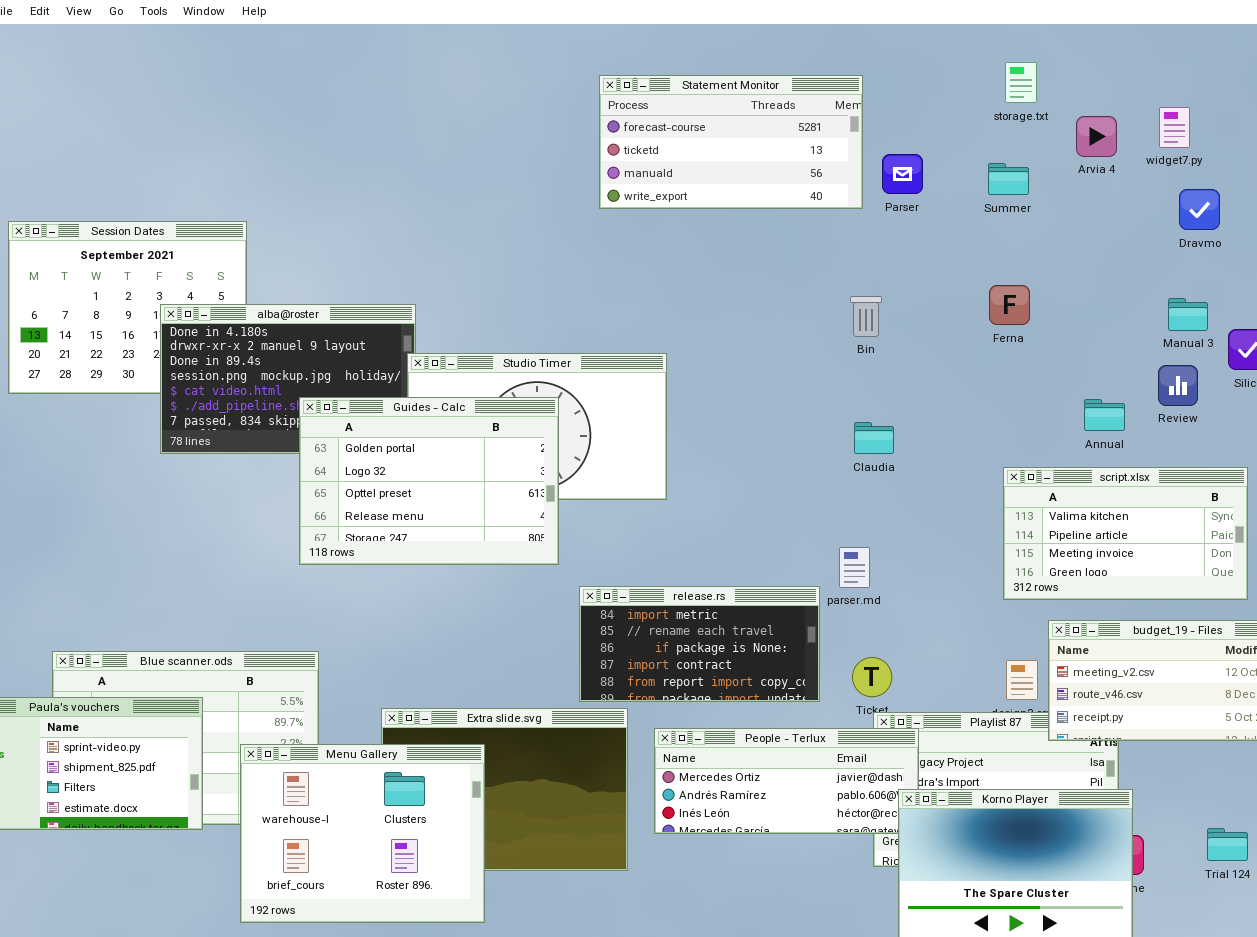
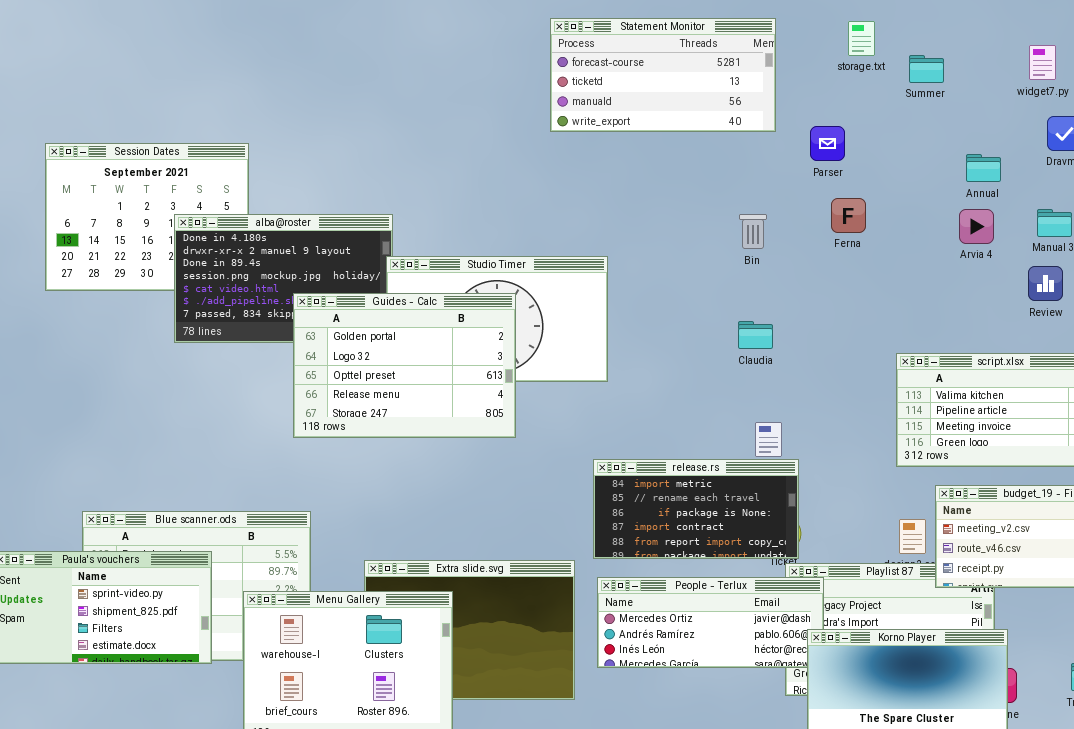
storage.txt: [1005,62,1037,103] -> [848,21,875,56], moved
Arvia 4: [1076,116,1117,157] -> [959,209,994,244], moved
Parser: [882,154,923,194] -> [810,126,845,161], moved
Summer: [988,163,1029,195] -> [909,55,944,83], moved
Ferna: [989,285,1030,325] -> [831,198,866,233], moved
Bin: [850,296,882,337] -> [739,214,767,249], moved
Annual: [1084,399,1125,431] -> [966,154,1001,182], moved
Claudia: [854,422,894,454] -> [738,321,773,349], moved
release.rs: [579,586,820,702] -> [593,459,799,559], moved

